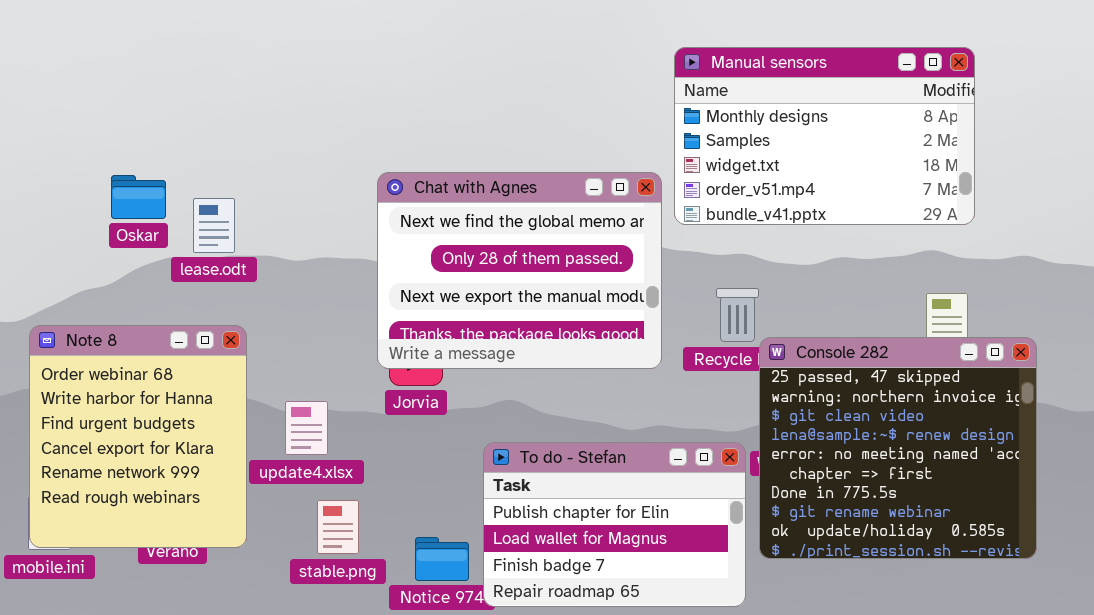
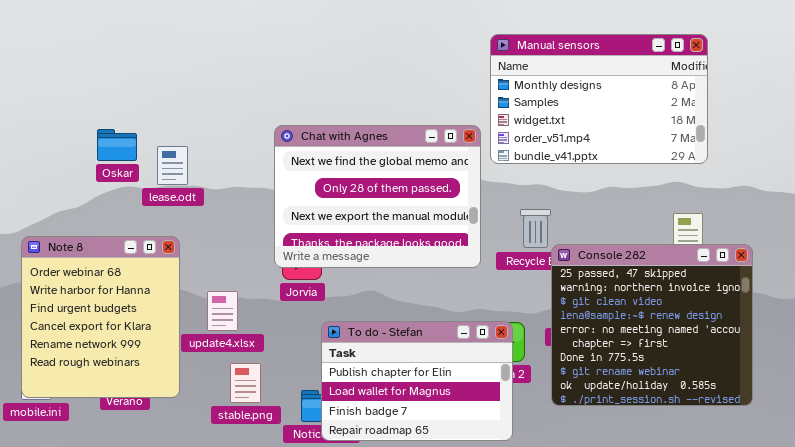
Oskar: [111,175,166,219] -> [97,129,137,161], moved
lease.odt: [193,198,235,253] -> [157,146,188,185], moved
To do - Stefan: [483,442,746,607] -> [321,321,513,441], moved

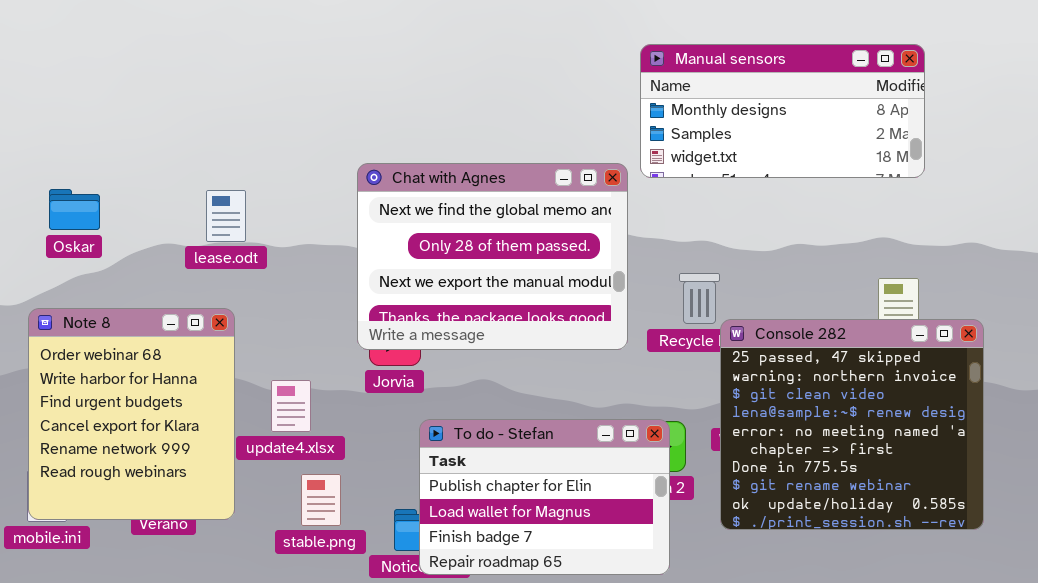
Manual sensors: [490,34,708,164] -> [640,44,925,178], resized
Oskar: [97,129,137,161] -> [49,189,100,230], moved

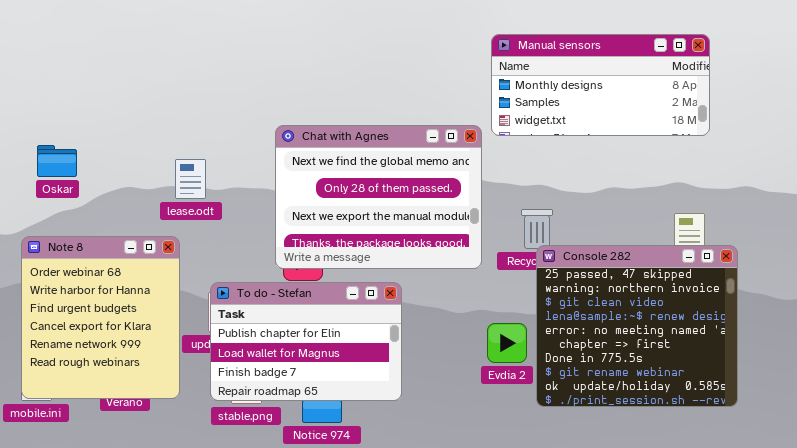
lease.odt: [206,190,246,242] -> [175,159,206,199], moved
Console 282: [720,319,984,530] -> [536,245,738,407], moved
To do - Stefan: [419,419,670,575] -> [210,282,402,401], moved

